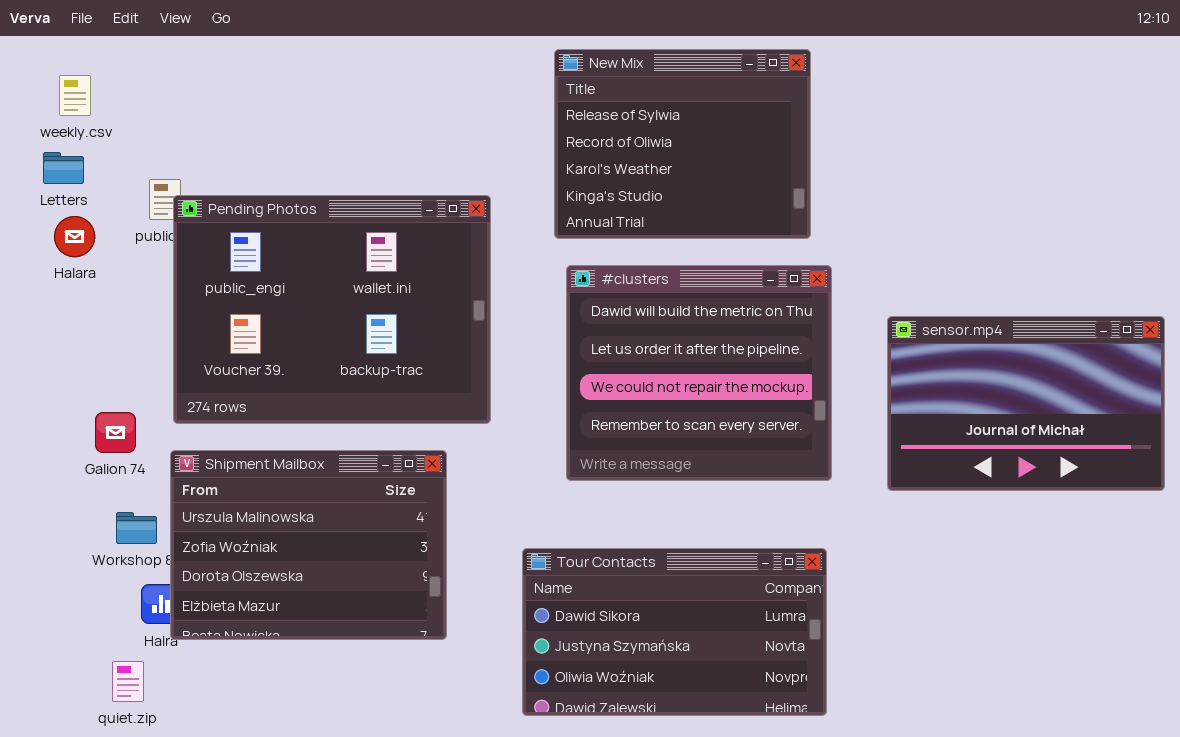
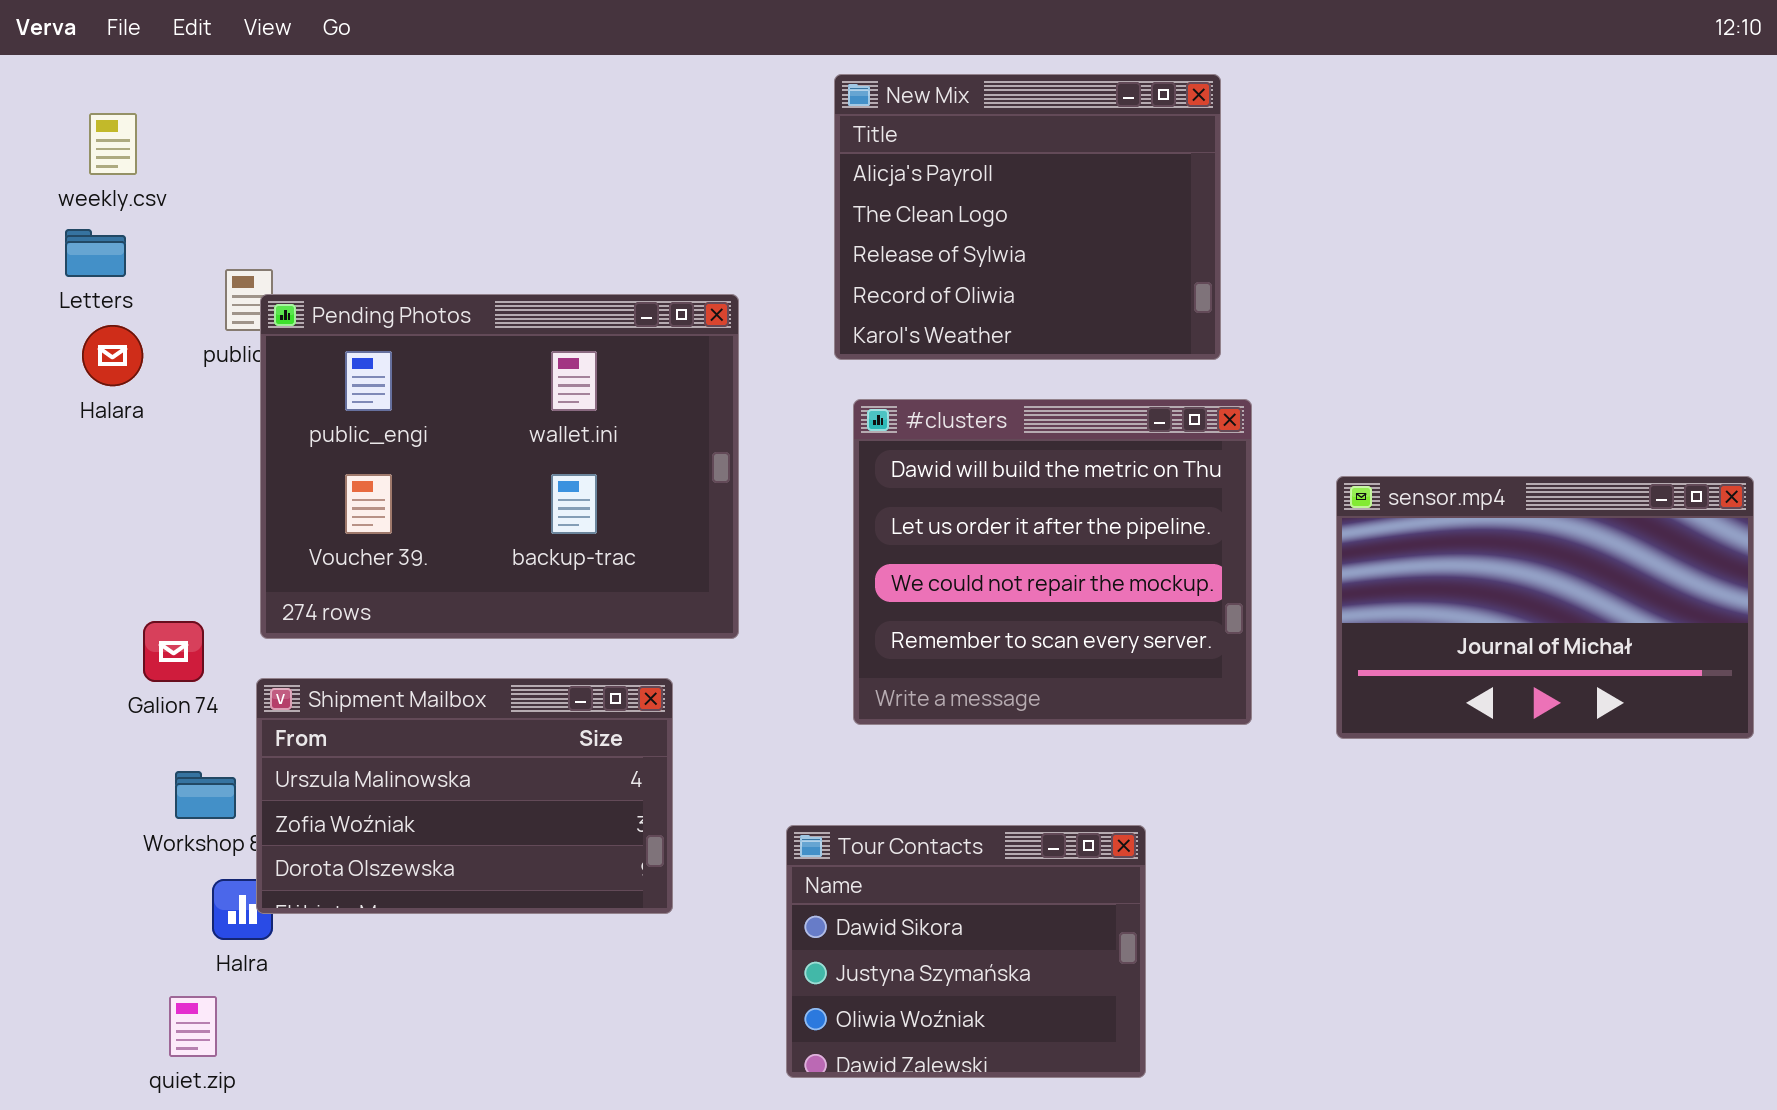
New Mix: [554,49,811,239] -> [834,74,1221,360], scrolled up 2 rows
Shipment Mailbox: [170,450,447,640] -> [256,678,673,914], resized
Tour Contacts: [522,548,827,716] -> [786,825,1146,1078], resized

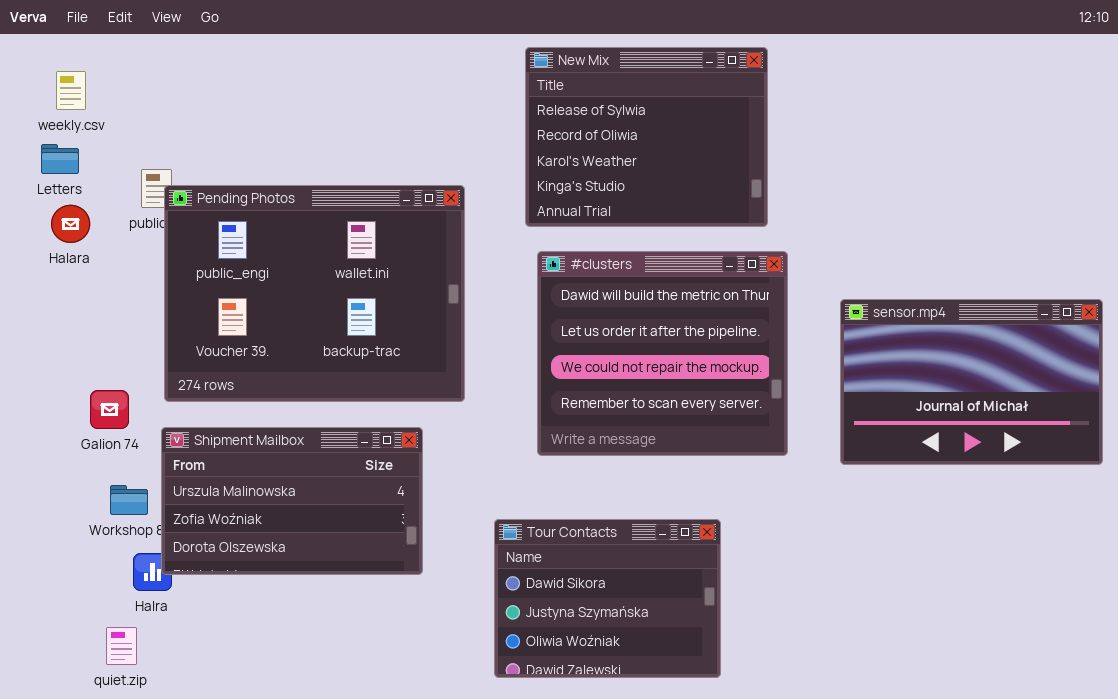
New Mix: [834,74,1221,360] -> [525,47,768,227], scrolled down 2 rows

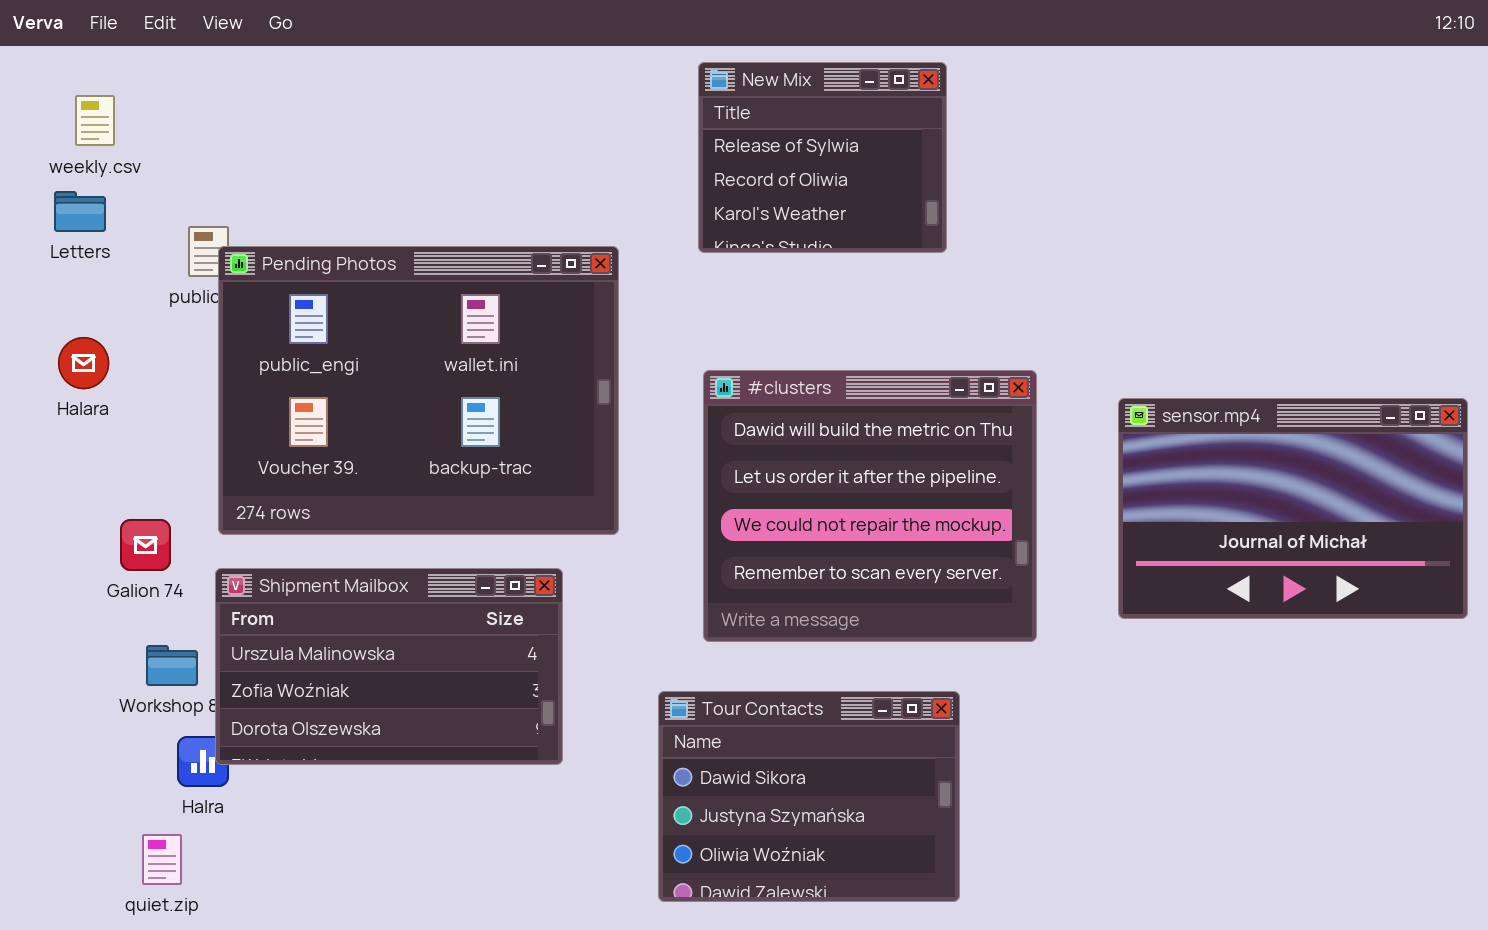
New Mix: [525,47,768,227] -> [698,62,947,253], resized
Halara: [51,205,90,243] -> [58,337,109,389], moved
#clusters: [537,251,788,456] -> [703,370,1037,642], moved

